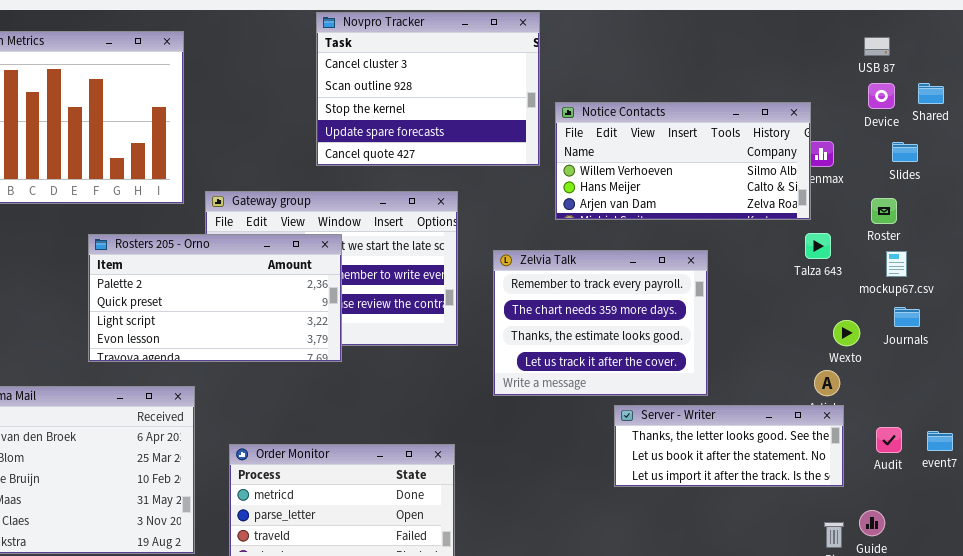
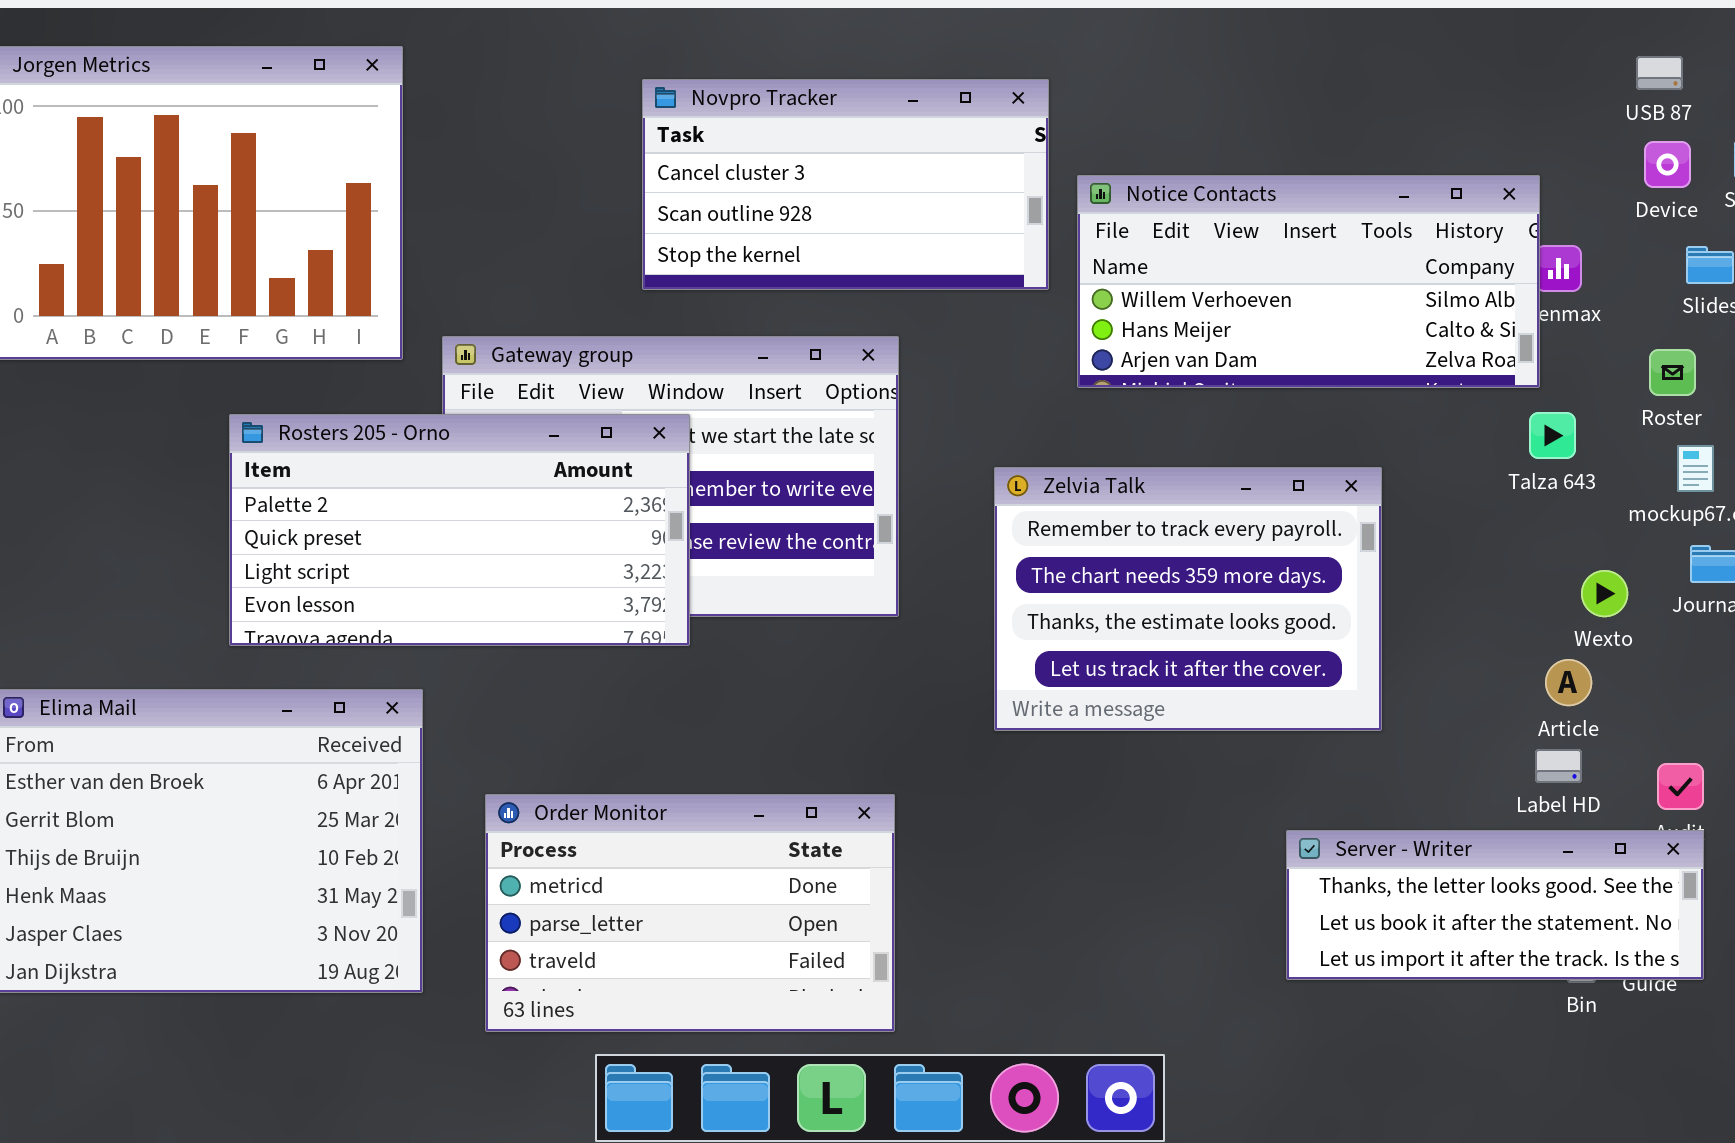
Novpro Tracker: [316,12,540,166] -> [642,79,1049,290], resized
Zelvia Talk: [493,250,708,396] -> [994,467,1382,731], moved
Server - Writer: [614,405,844,487] -> [1286,830,1704,980], moved

